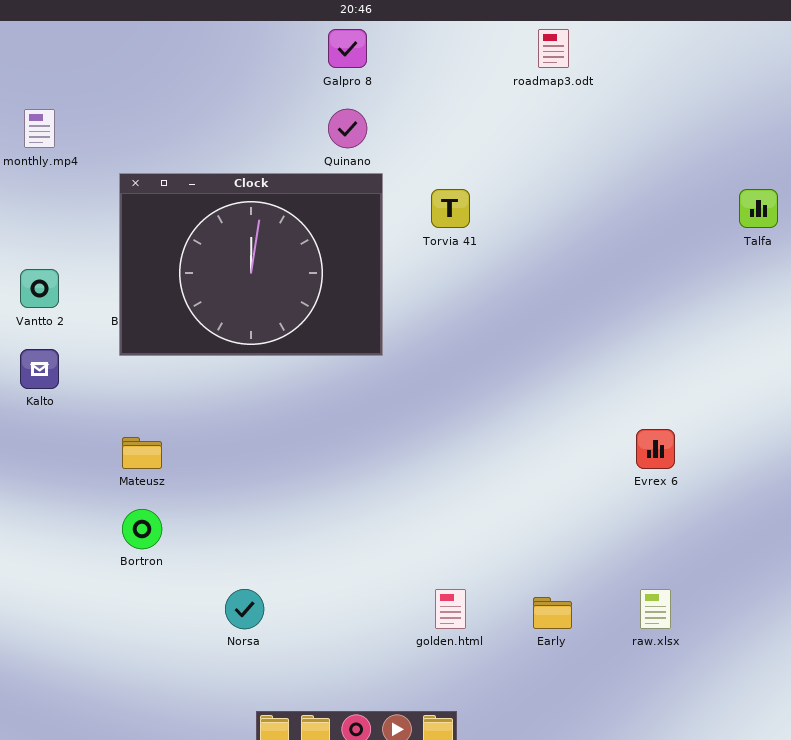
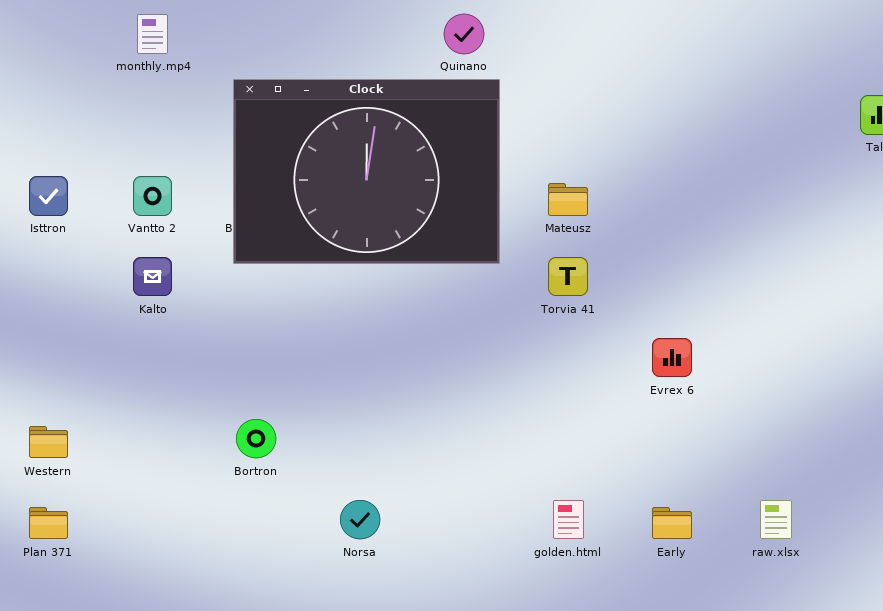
Torvia 41: [431,189,470,228] -> [548,257,588,296], moved
Evrex 6: [636,429,675,469] -> [652,338,692,377], moved
Mateusz: [122,437,162,469] -> [548,183,588,216], moved

